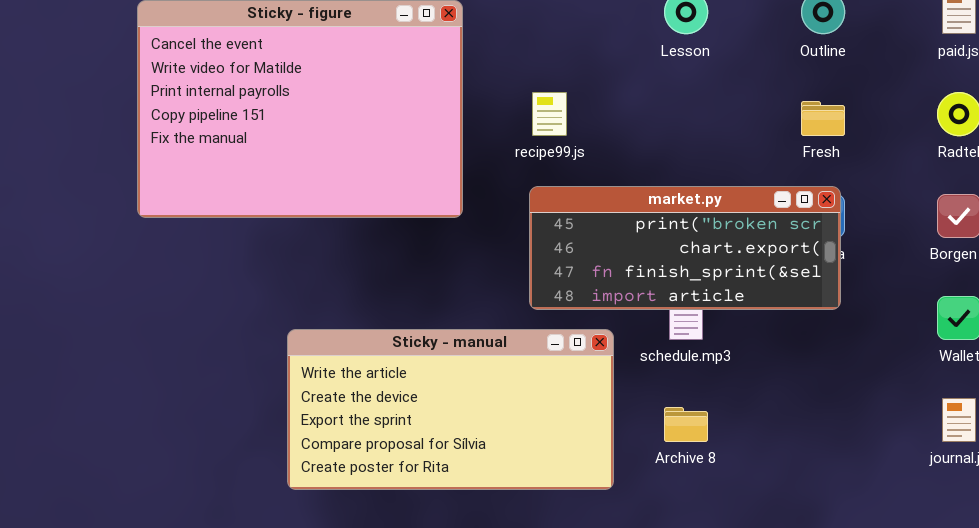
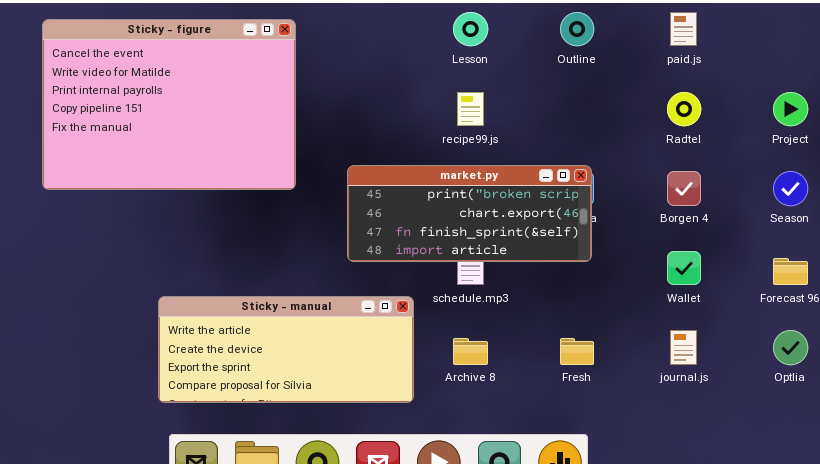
recipe99.js: [532,92,567,136] -> [457,92,484,126], moved
Fresh: [801,101,845,136] -> [560,338,594,365], moved
Sticky - manual: [287,329,614,490] -> [158,296,414,403], resized

